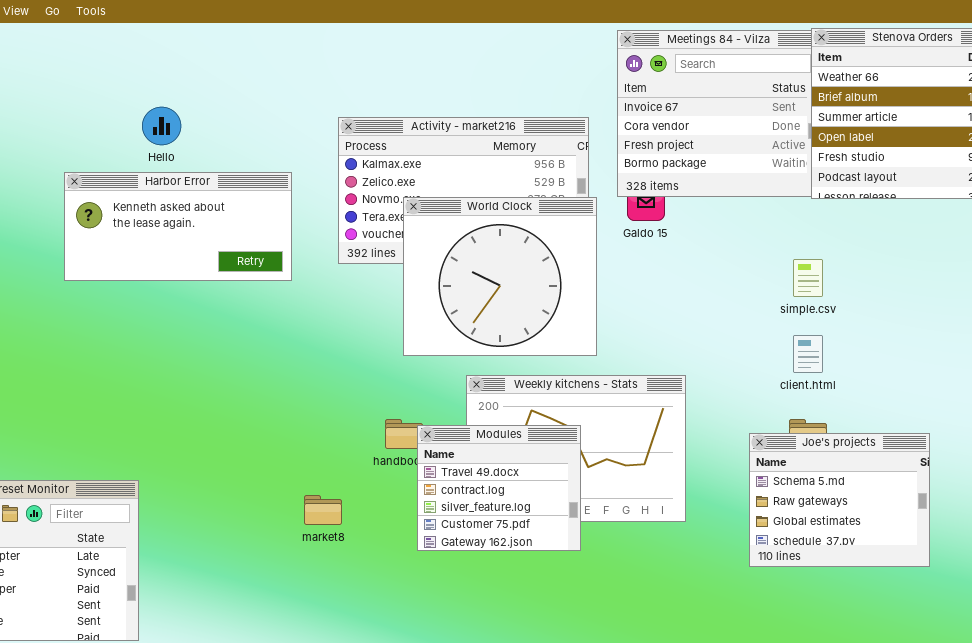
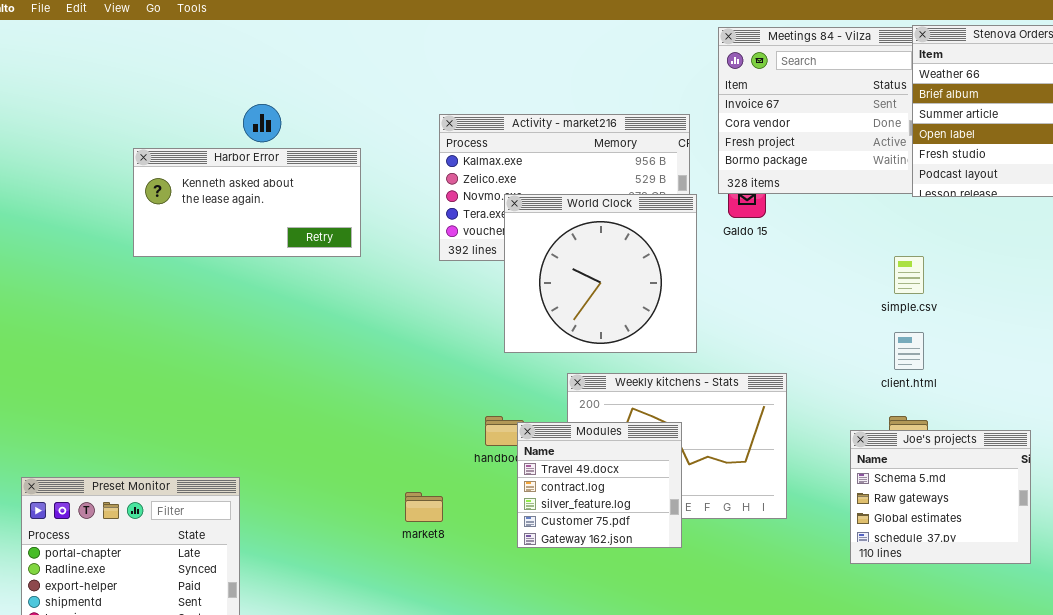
Harbor Error: [64,172,292,281] -> [133,148,361,257], moved

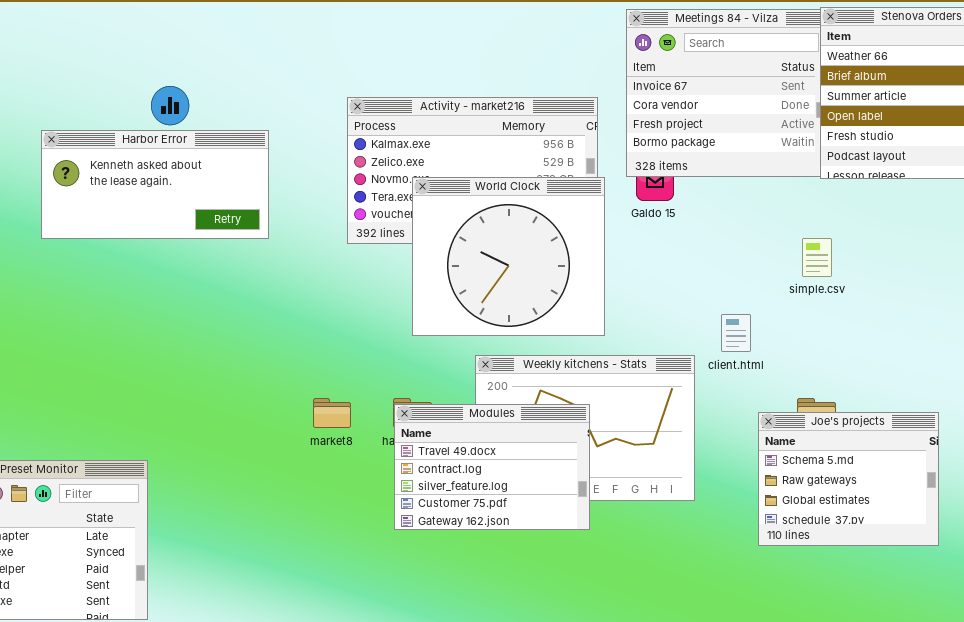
client.html: [894,332,924,370] -> [721,314,751,352], moved
Modules: [517,422,682,548] -> [394,404,590,530], resized
market8: [405,492,443,522] -> [313,398,351,428], moved

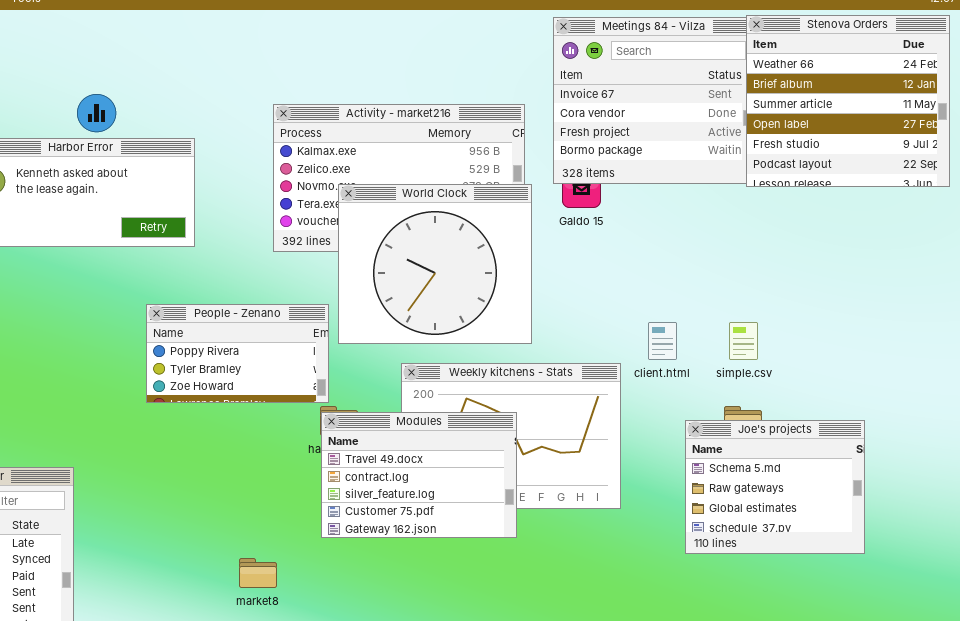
simple.csv: [802,238,832,277] -> [729,322,758,360], moved
People - Zenano: none -> [146,304,329,403], opened
market8: [313,398,351,428] -> [239,558,277,588], moved

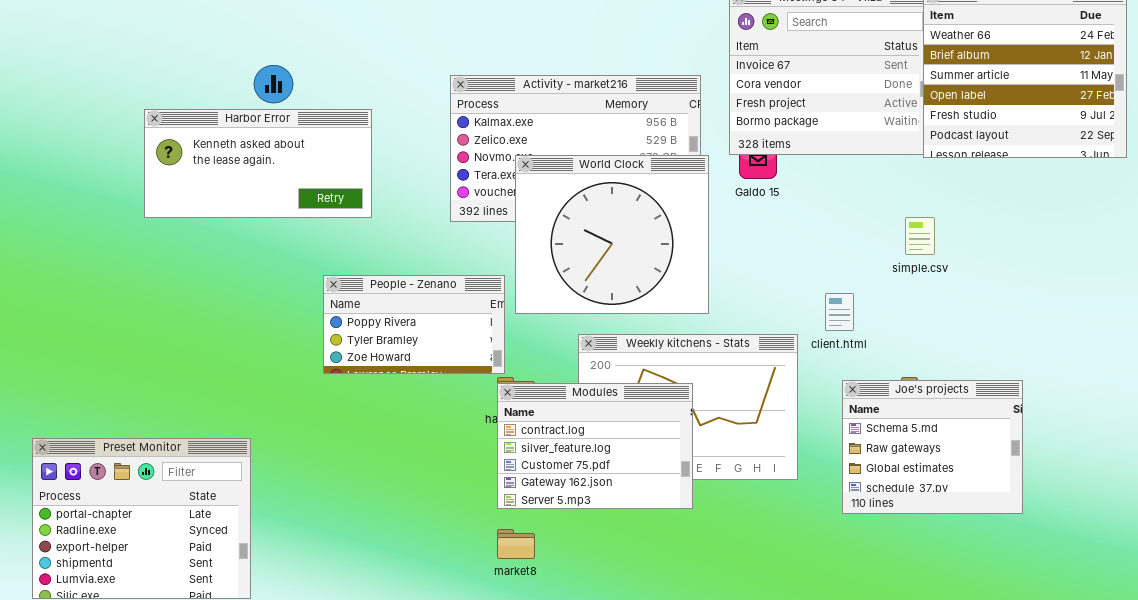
simple.csv: [729,322,758,360] -> [905,217,935,255], moved
Modules: [321,412,517,538] -> [497,383,693,509], scrolled down 1 row
Joe's projects: [685,420,865,554] -> [842,380,1023,514], moved
market8: [239,558,277,588] -> [497,529,535,559], moved

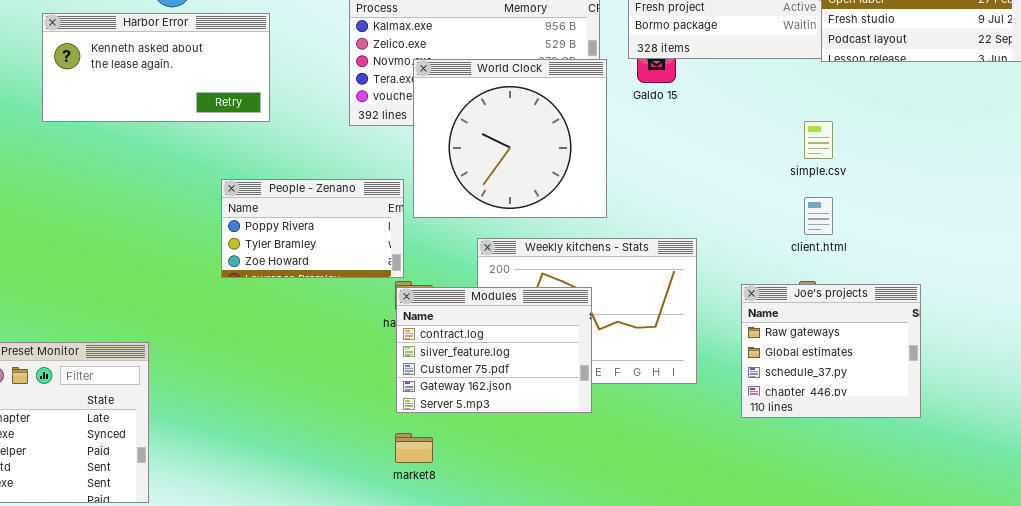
client.html: [825,293,854,331] -> [804,197,833,235], moved
Joe's projects: [842,380,1023,514] -> [741,284,921,418], scrolled down 1 row

